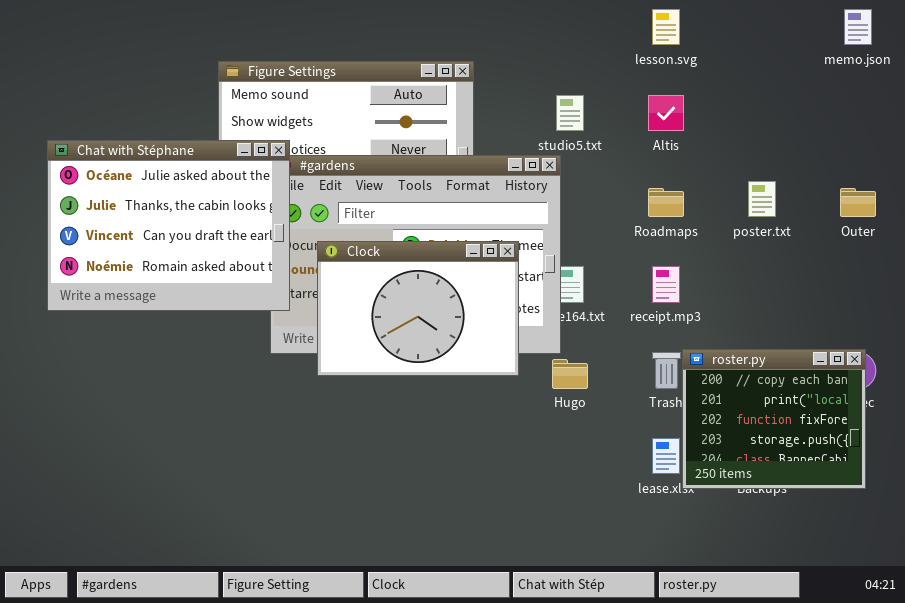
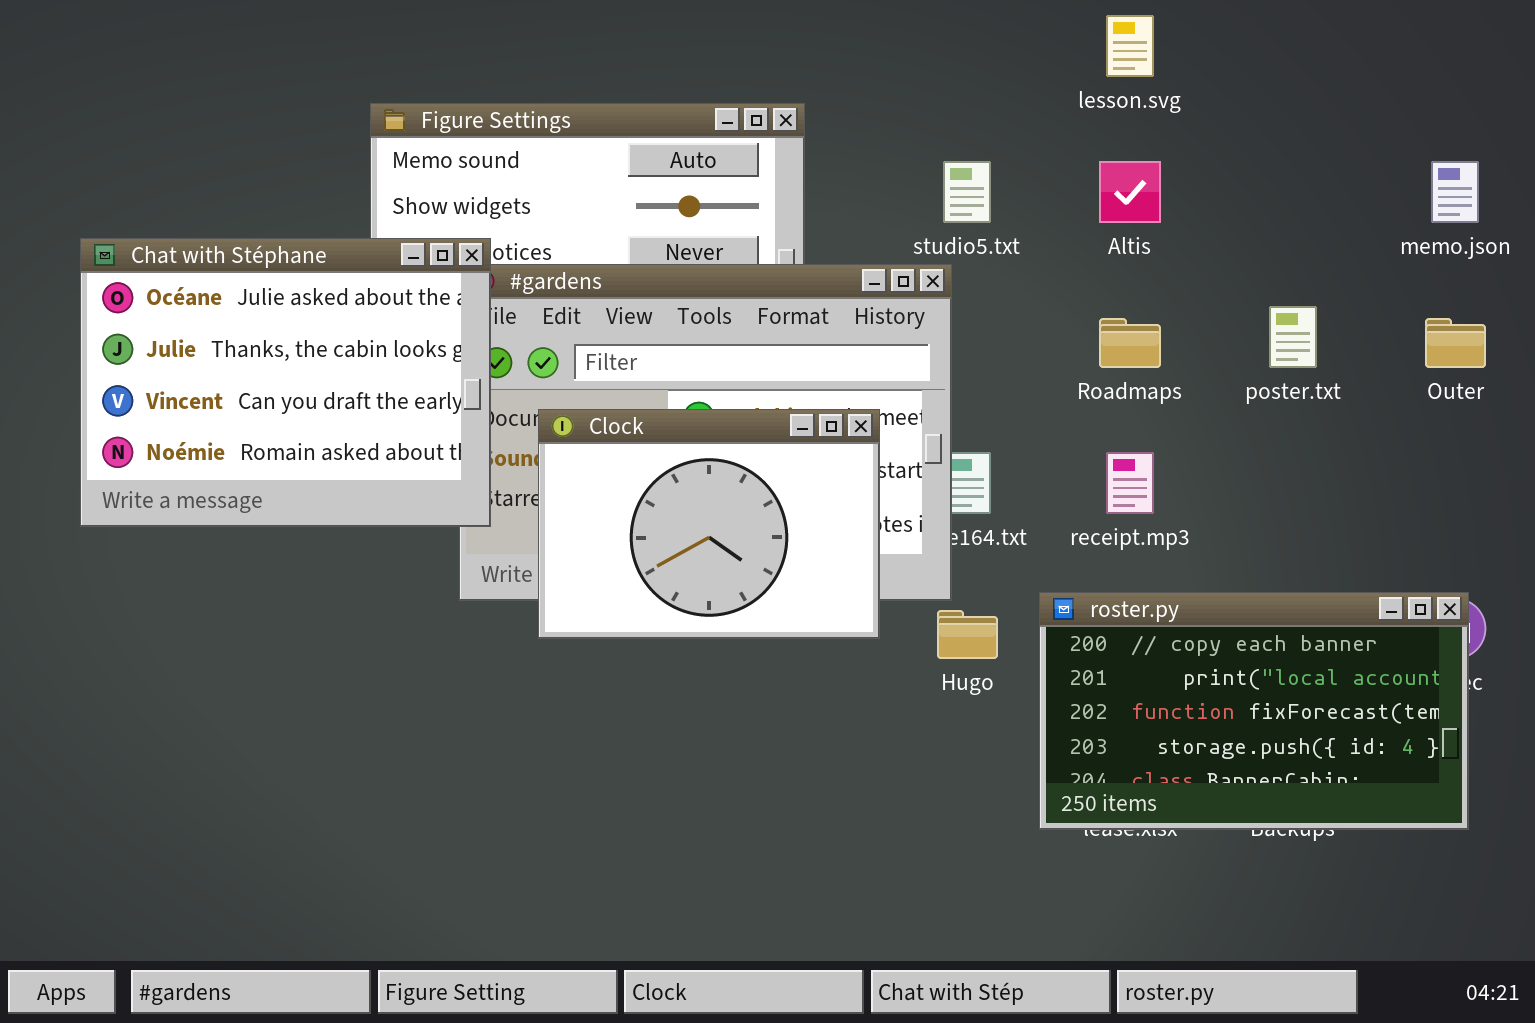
memo.json: [844,9,872,45] -> [1431,161,1479,223], moved
roster.py: [682,349,866,489] -> [1039,592,1469,830], resized

